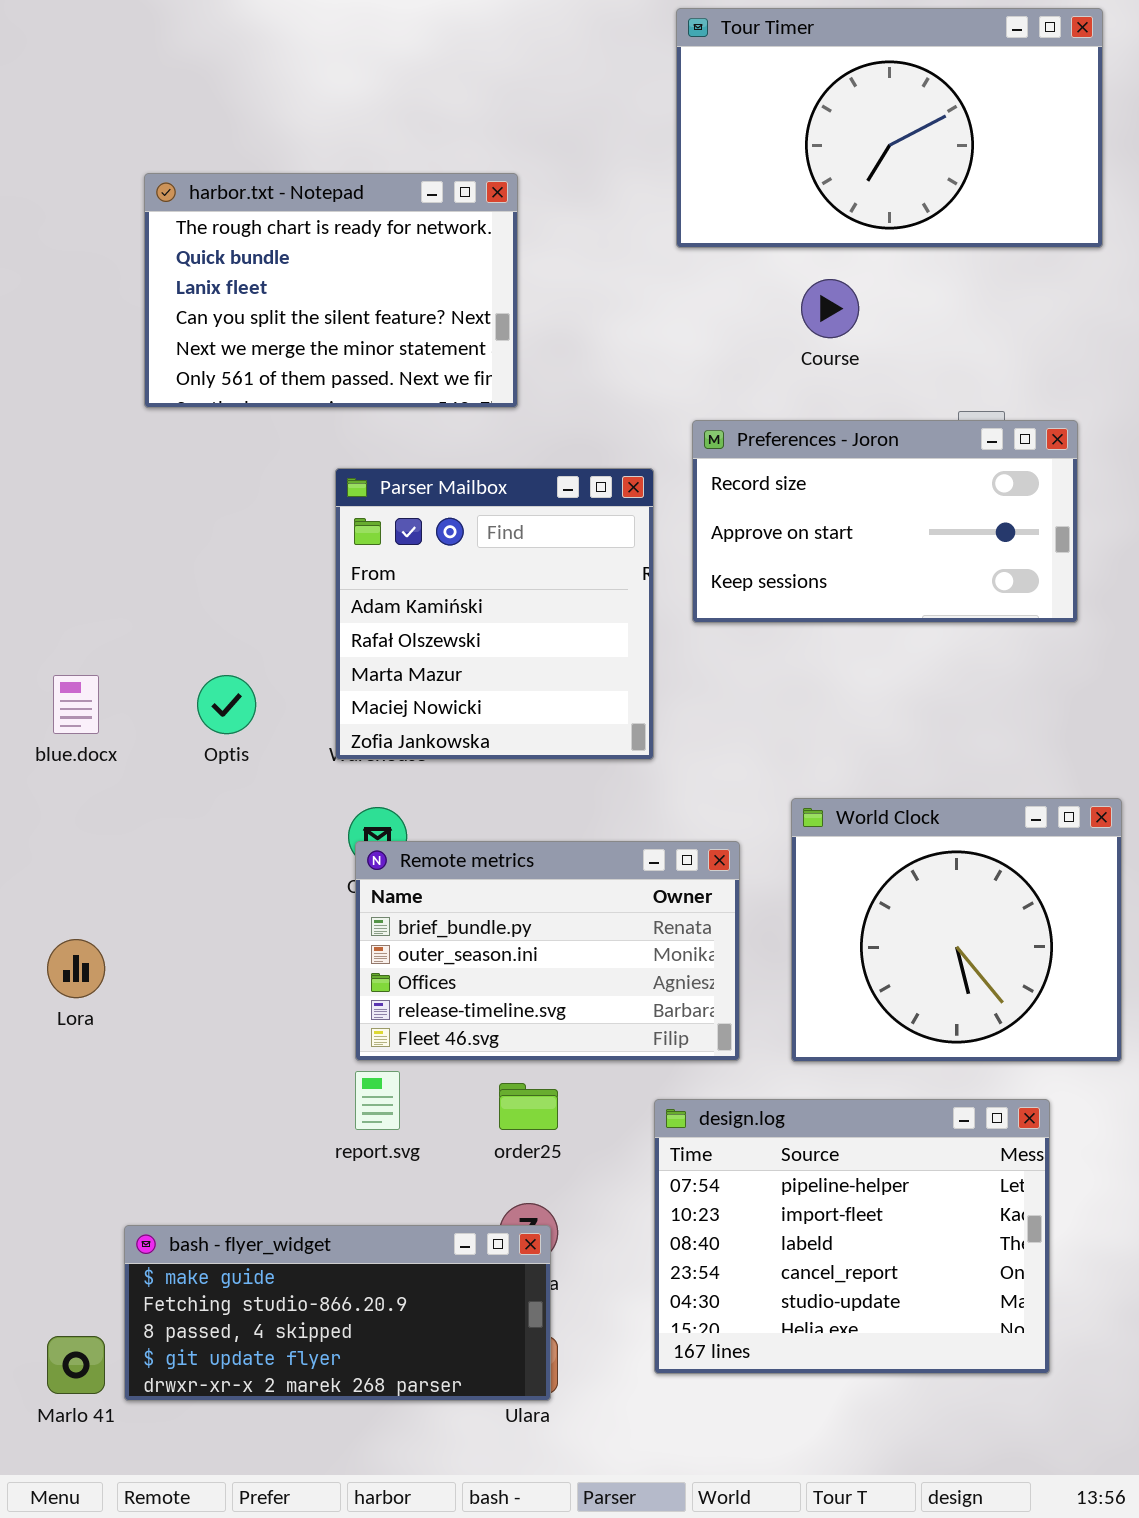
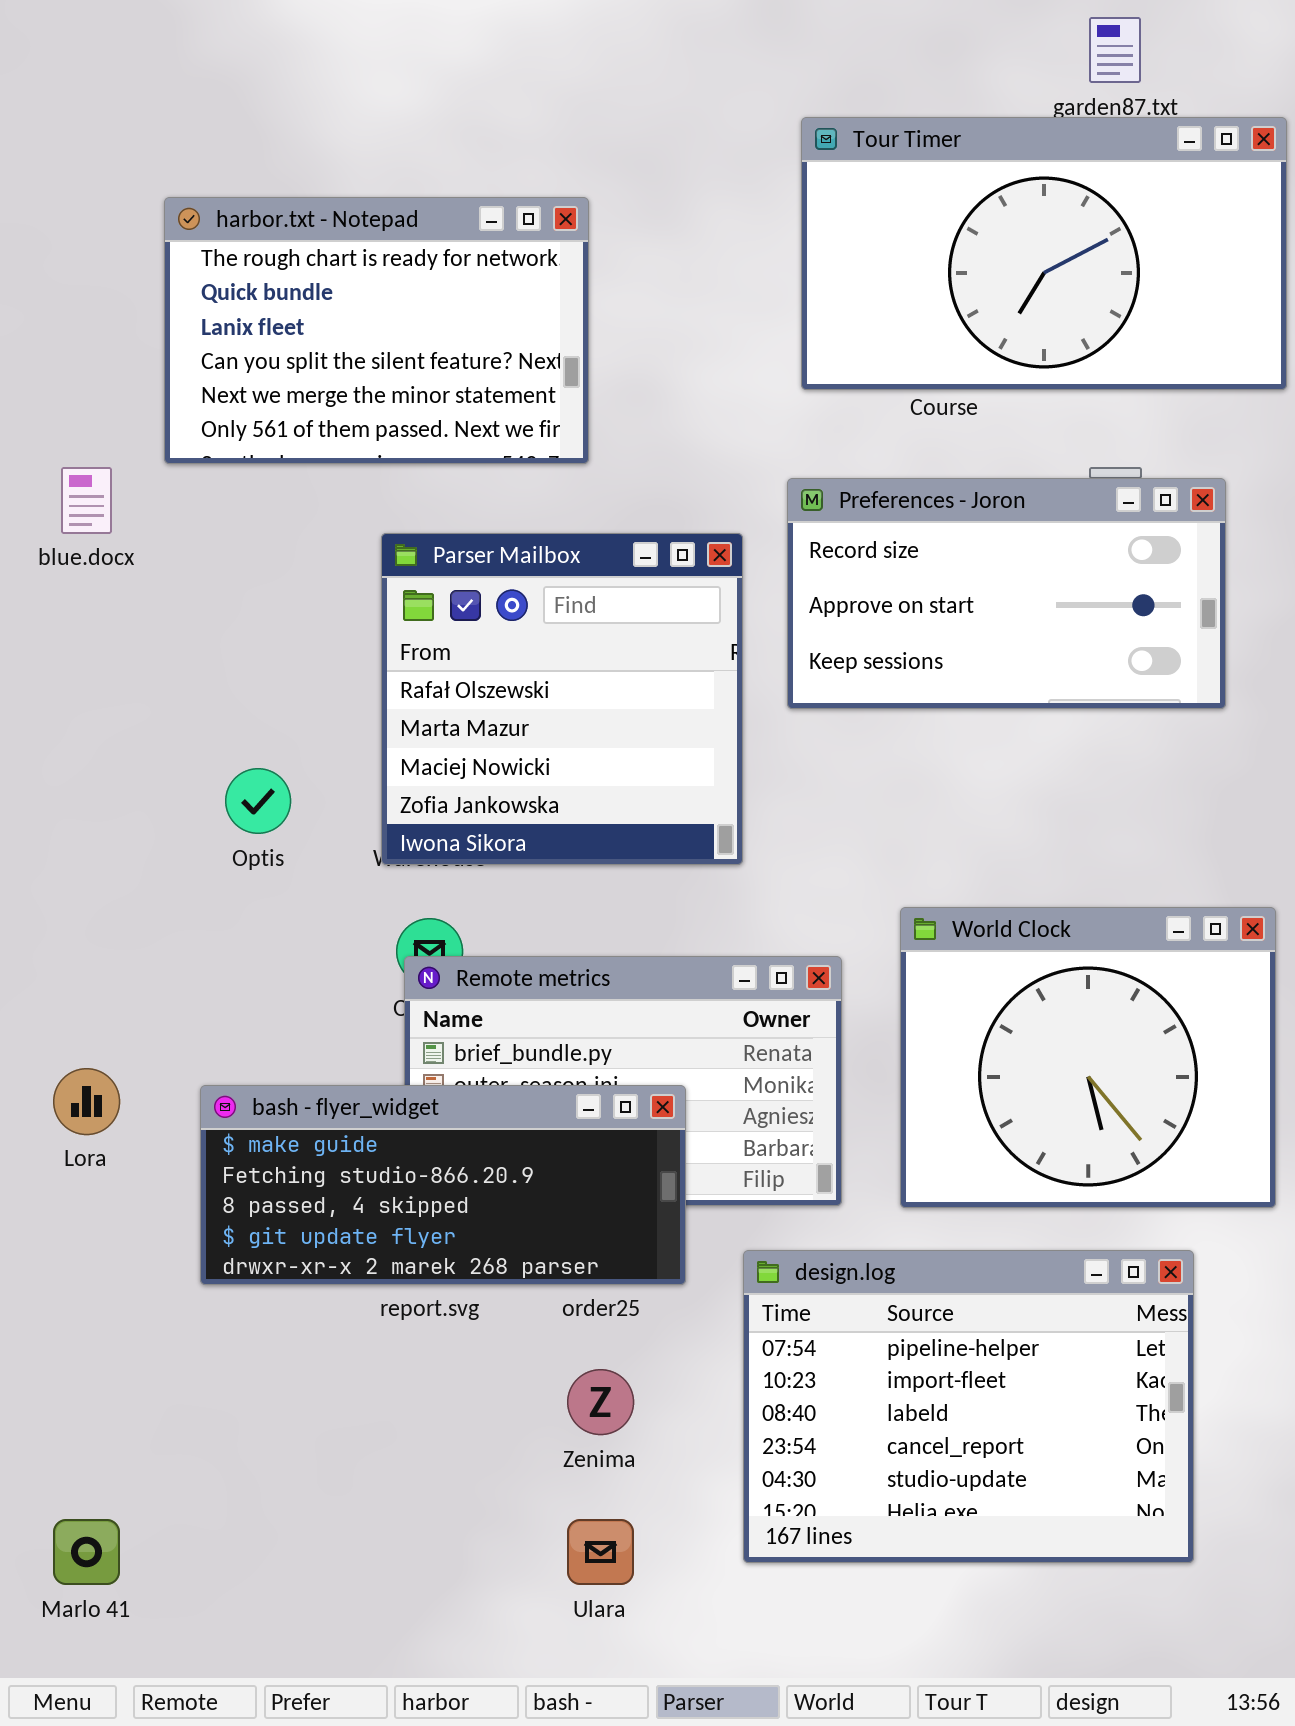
Tour Timer: [676,8,1103,248] -> [801,117,1287,390], moved
Parser Mailbox: [335,468,654,760] -> [381,533,743,865], scrolled down 1 row
blue.docx: [53,675,99,734] -> [61,467,112,534], moved
bash - flyer_widget: [124,1225,551,1401] -> [200,1085,686,1285], moved

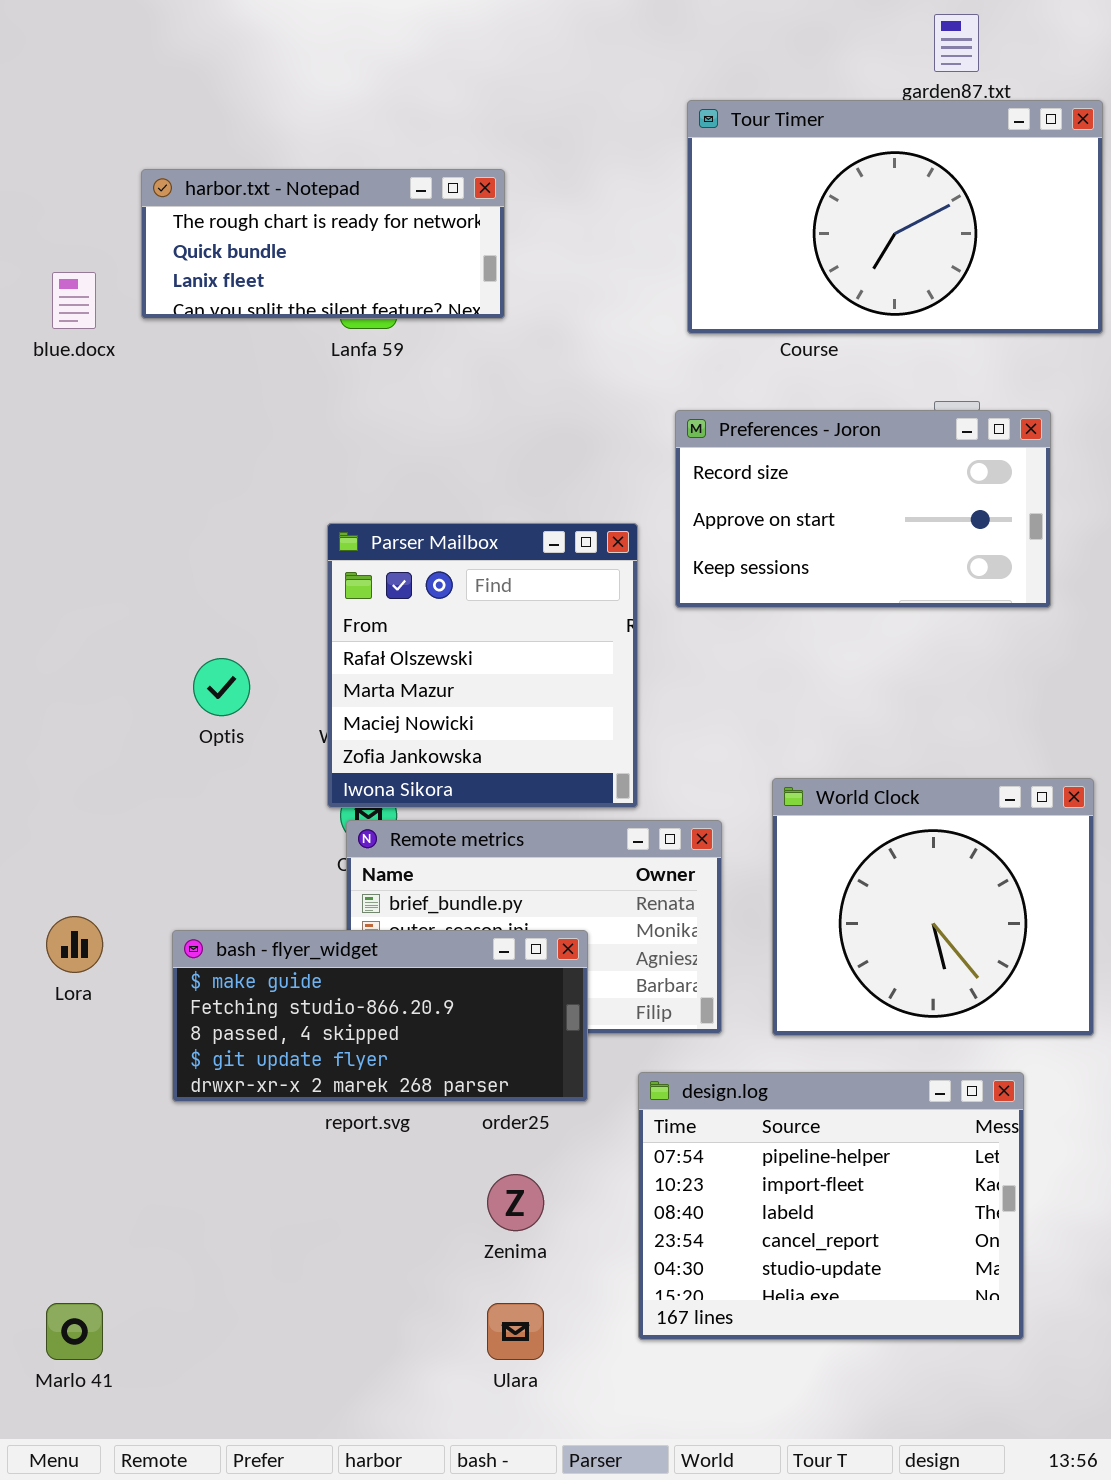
harbor.txt - Notepad: [164,197,589,464] -> [141,169,505,319], resized
blue.docx: [61,467,112,534] -> [52,272,96,329], moved
Parser Mailbox: [381,533,743,865] -> [327,523,638,808], moved

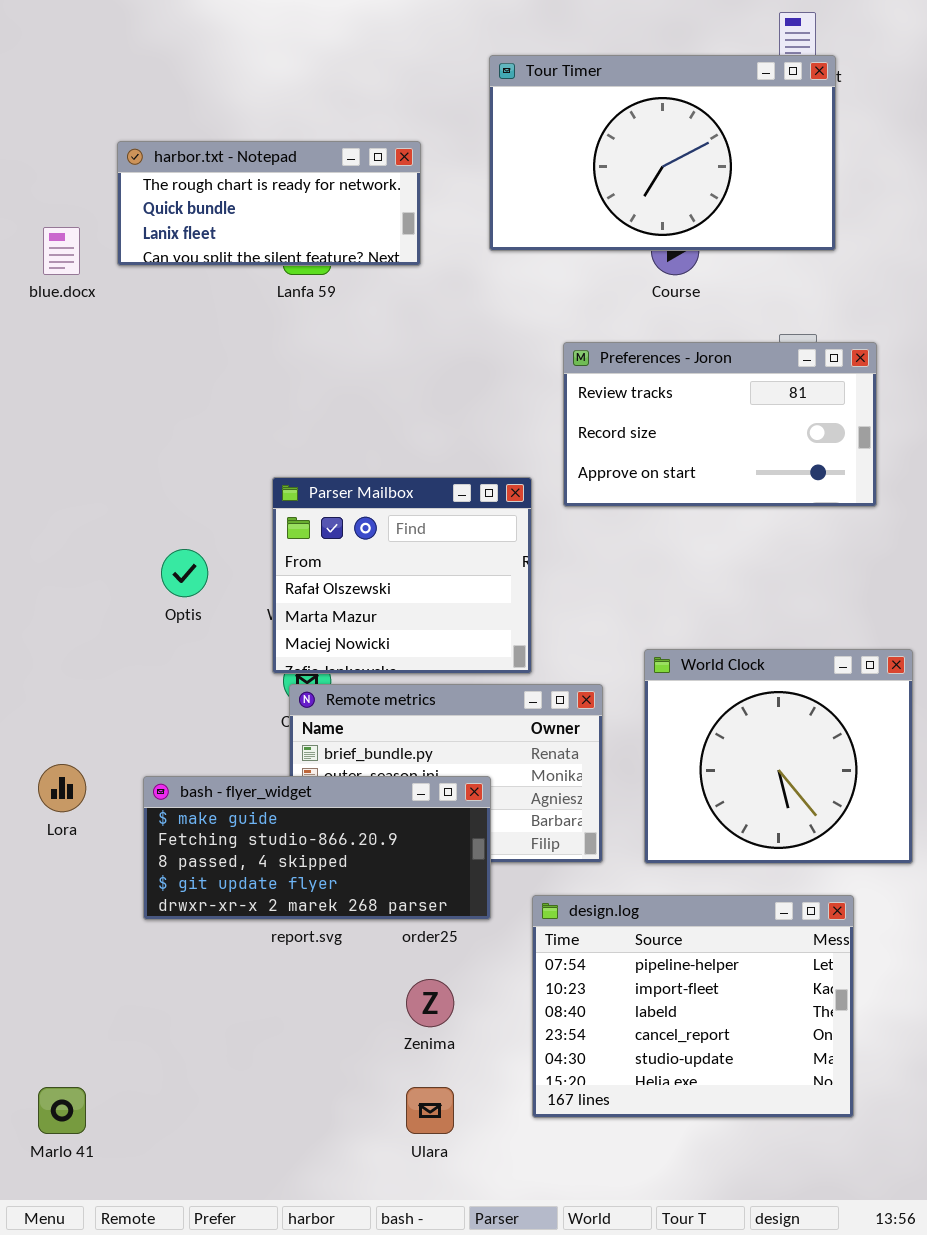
Tour Timer: [687,100,1103,334] -> [489,55,836,251], moved
Preferences - Joron: [675,410,1051,608] -> [563,342,877,507], scrolled up 1 row
Parser Mailbox: [327,523,638,808] -> [272,477,532,674], resized

